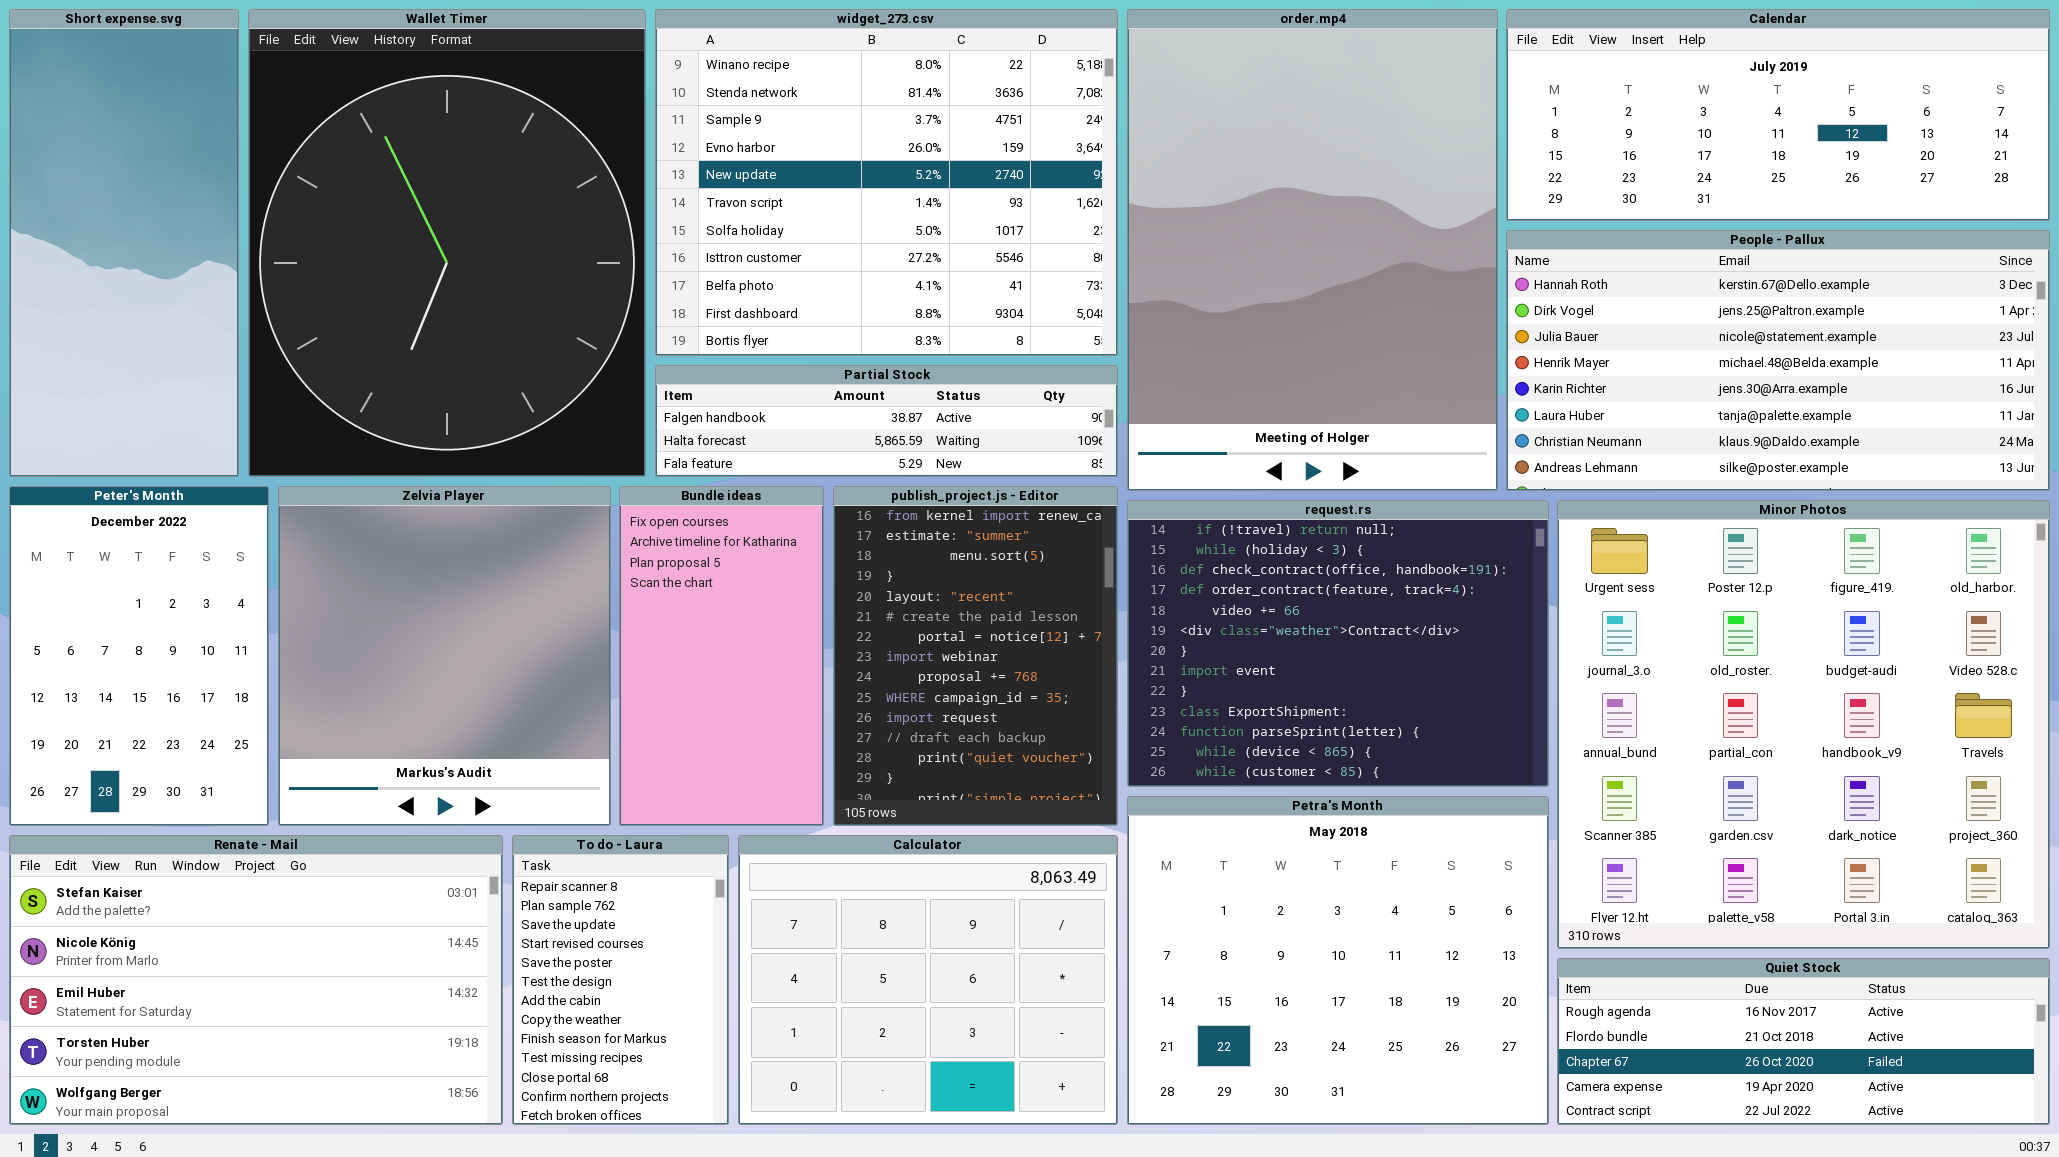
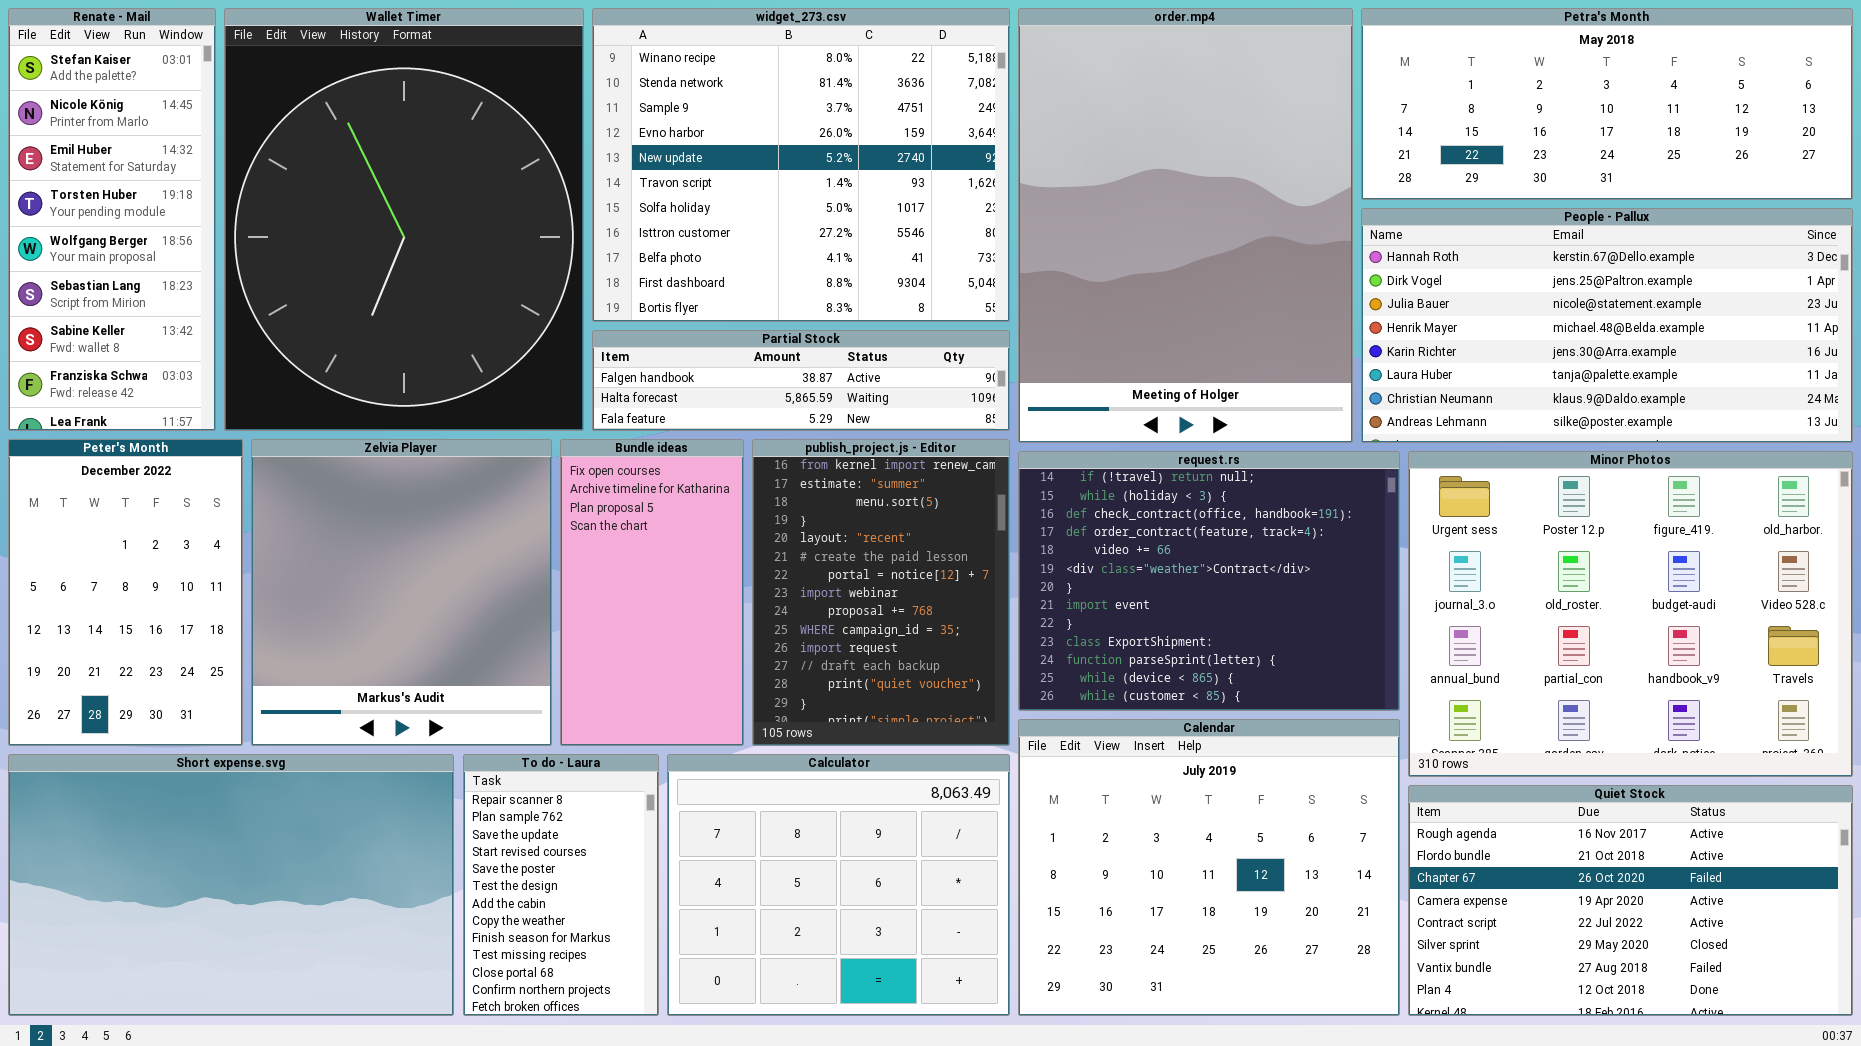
Short expense.svg: [9,9,239,477] -> [8,754,454,1016], moved, resized
Calendar: [1506,9,2050,221] -> [1018,719,1400,1016], moved, resized
Minor Photos: [1557,500,2050,949] -> [1408,451,1853,777], resized
Petra's Month: [1127,796,1549,1125] -> [1361,8,1853,200], moved, resized
Renate - Mail: [9,835,503,1125] -> [8,8,216,431], moved, resized
Quiet Stock: [1557,958,2050,1125] -> [1408,785,1853,1016], resized

